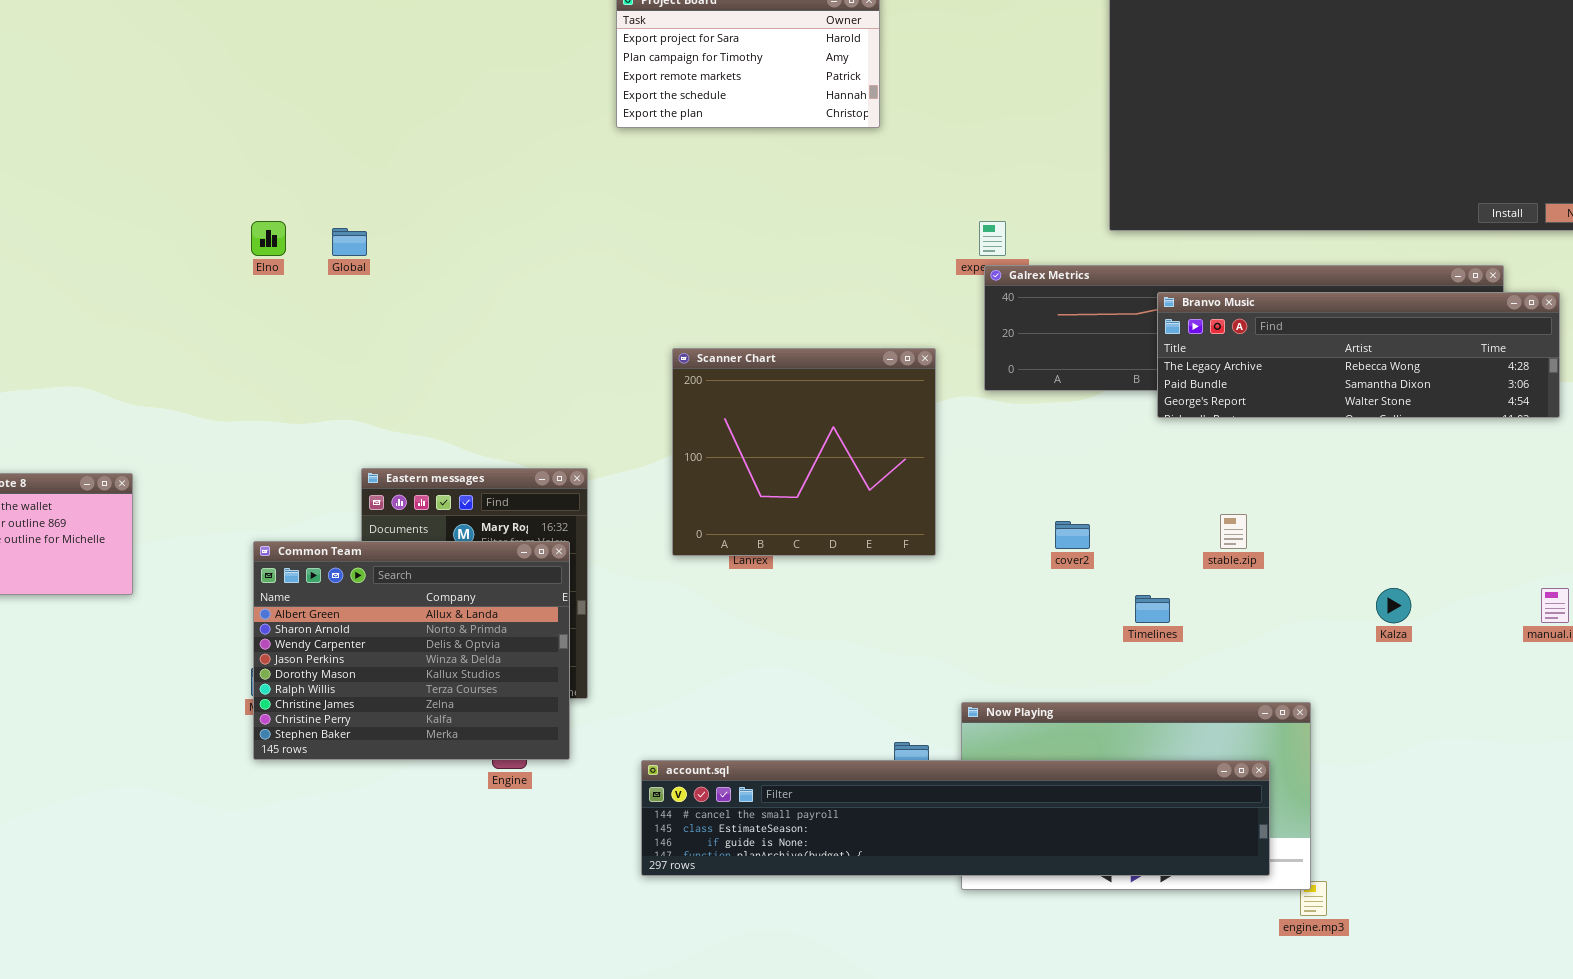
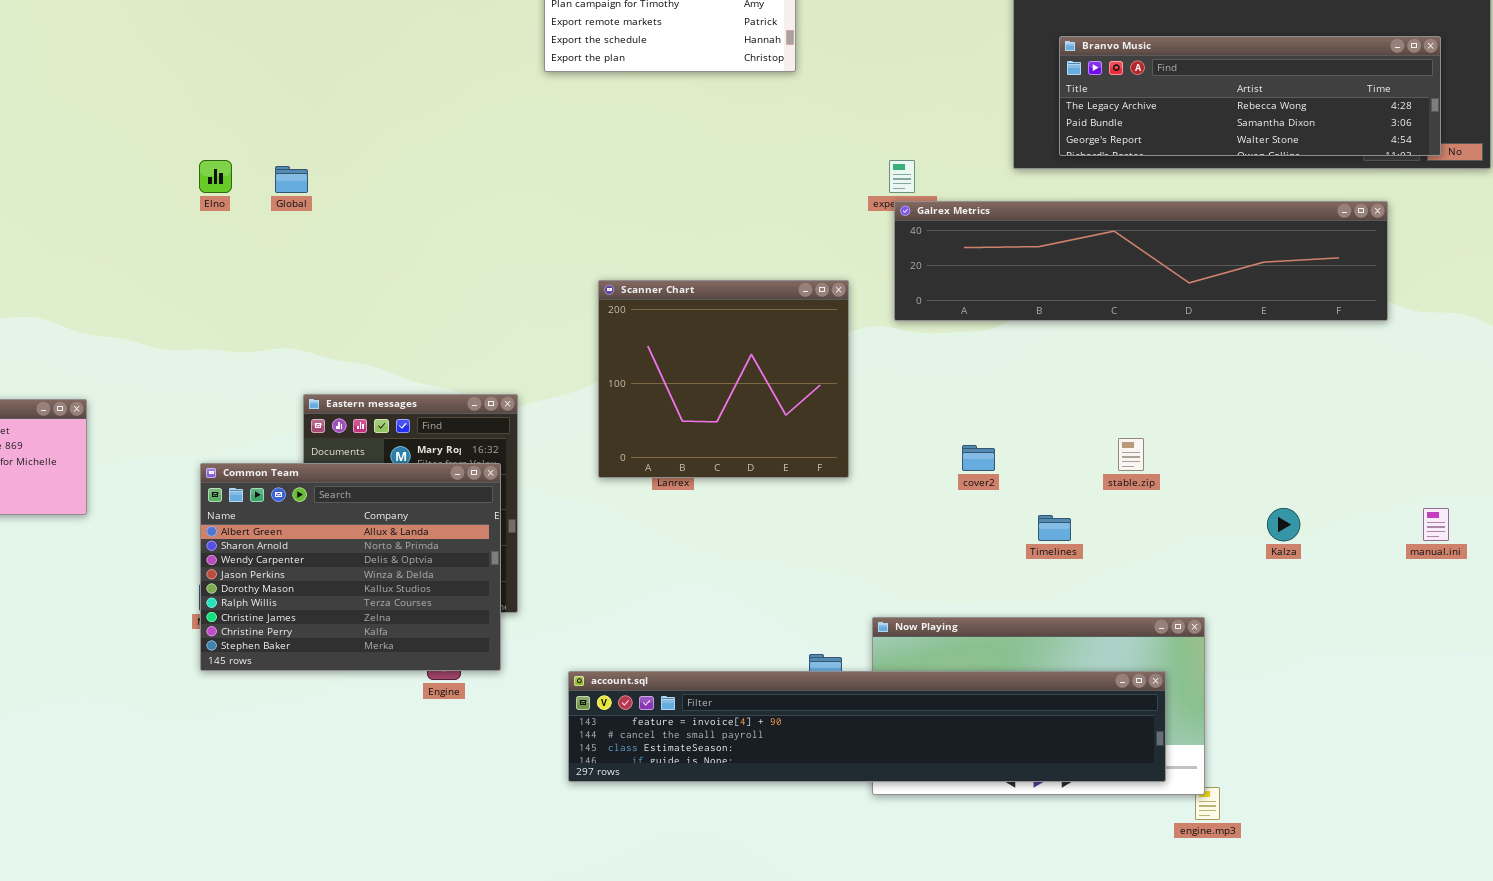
Branvo Music: [1157,292,1560,418] -> [1059,36,1441,156], moved
account.sql: [641,760,1270,876] -> [568,671,1166,782], scrolled up 1 row

